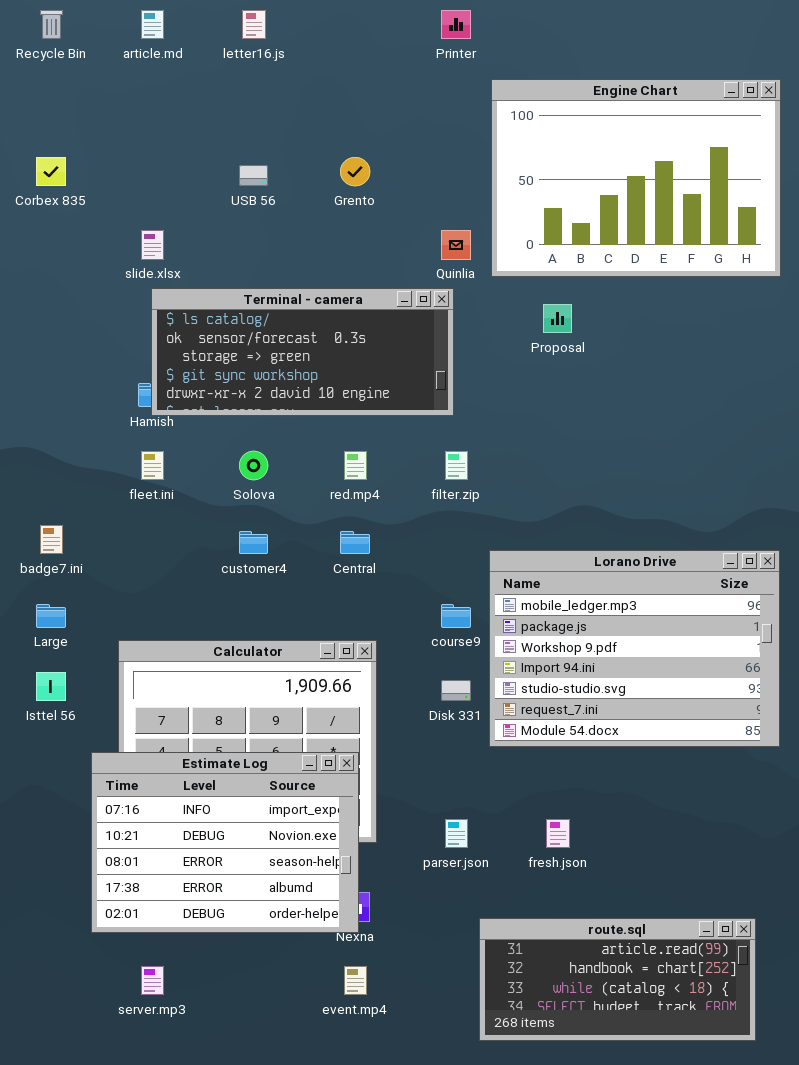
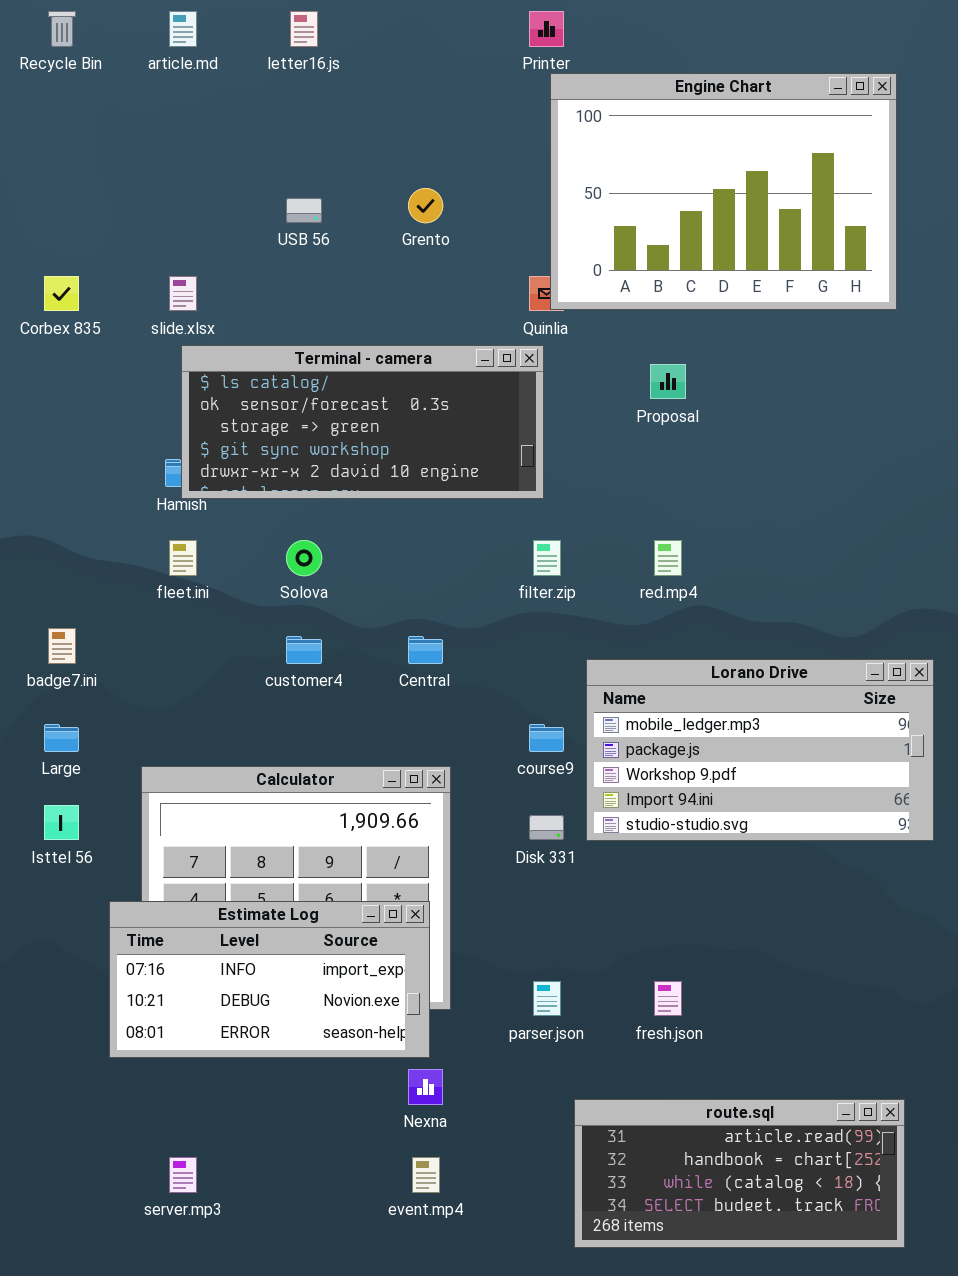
Engine Chart: [491,79,781,277] -> [550,73,897,310], moved
Corbex 835: [36,157,66,186] -> [44,276,79,311], moved
red.mp4: [344,451,367,480] -> [654,540,682,576], moved
Lorano Drive: [489,550,780,747] -> [586,659,934,841], resized
Estimate Log: [91,752,359,933] -> [109,901,430,1058], resized

